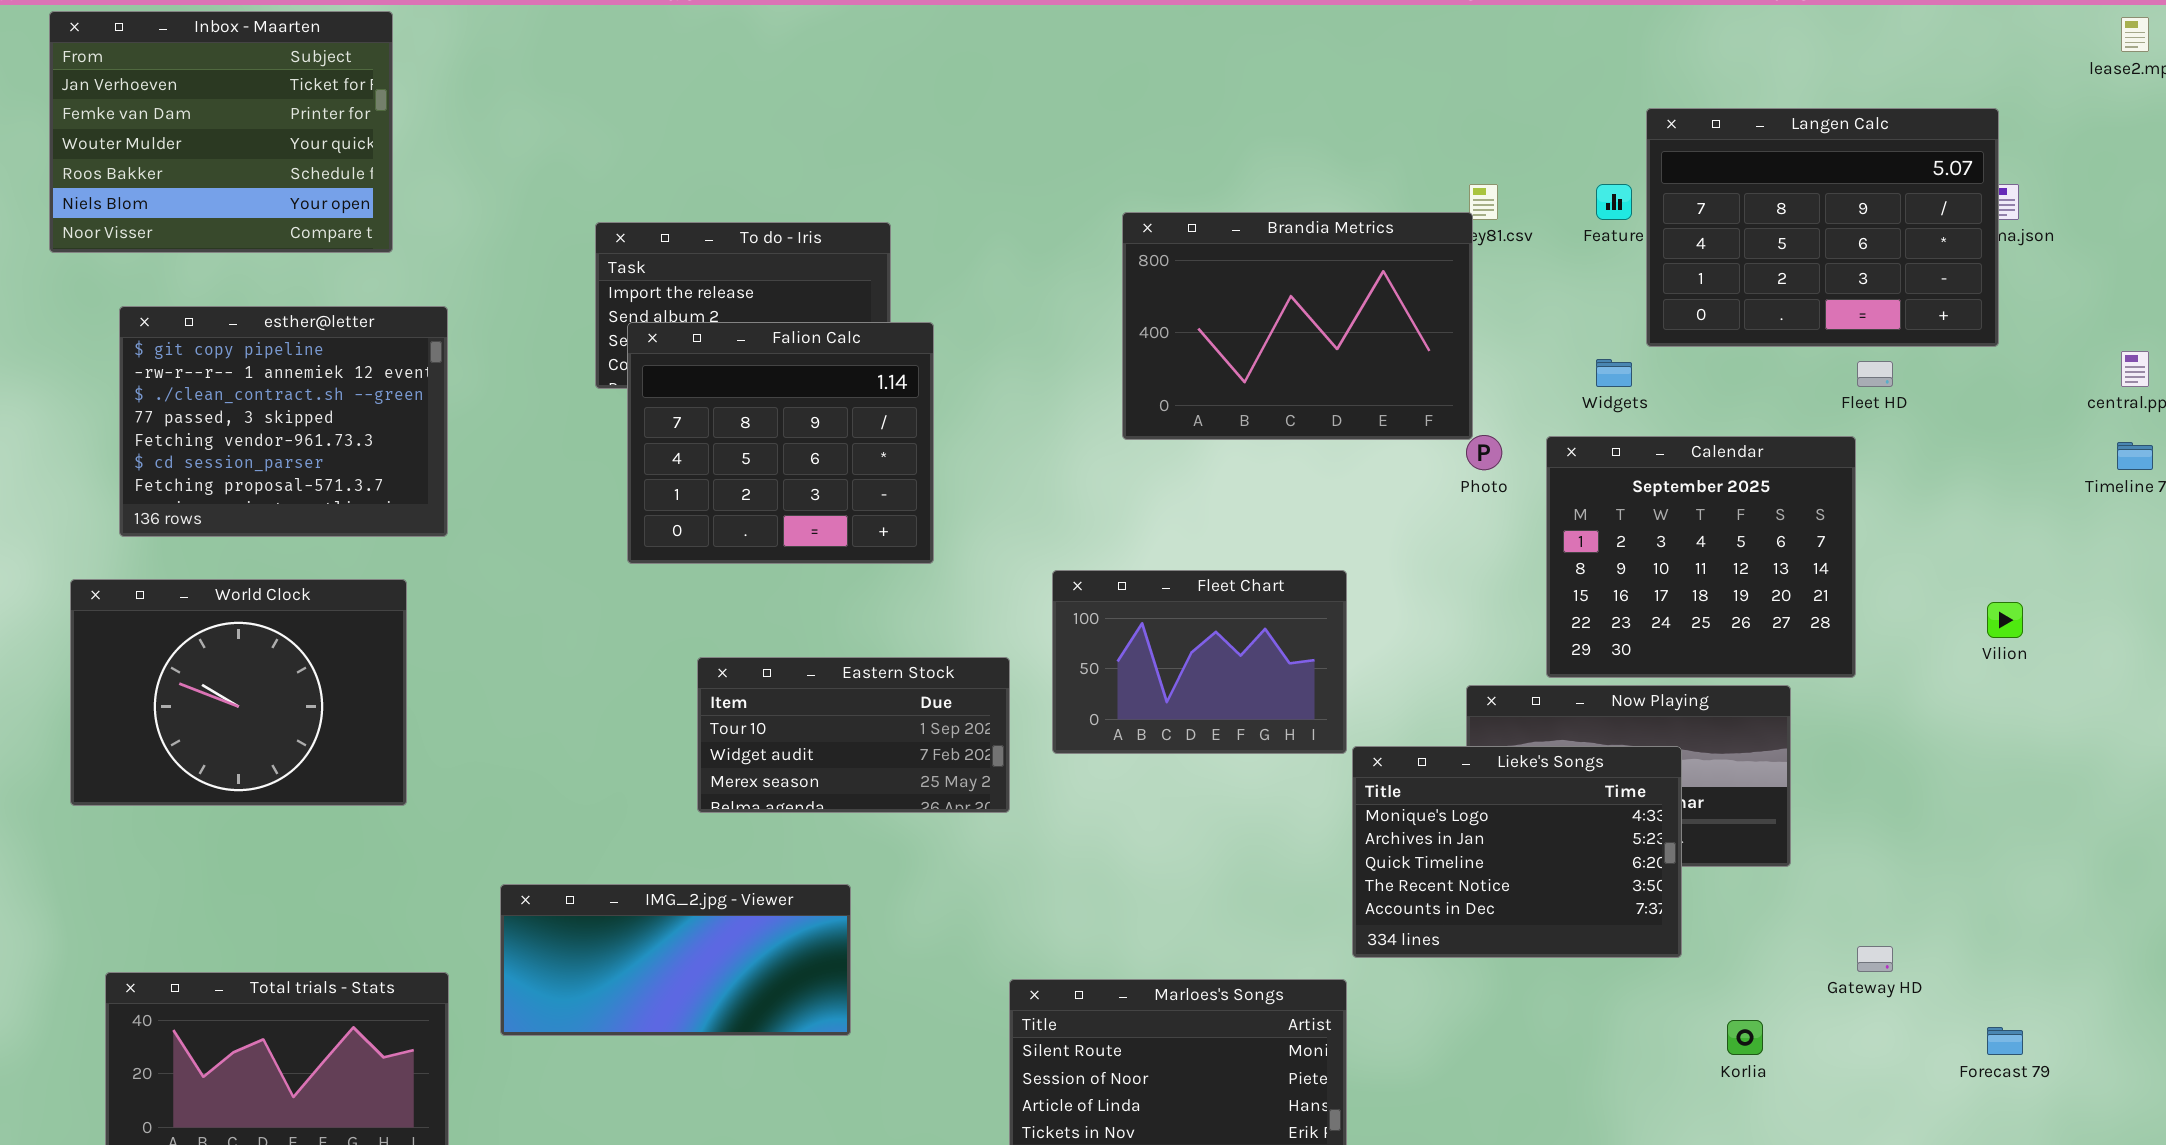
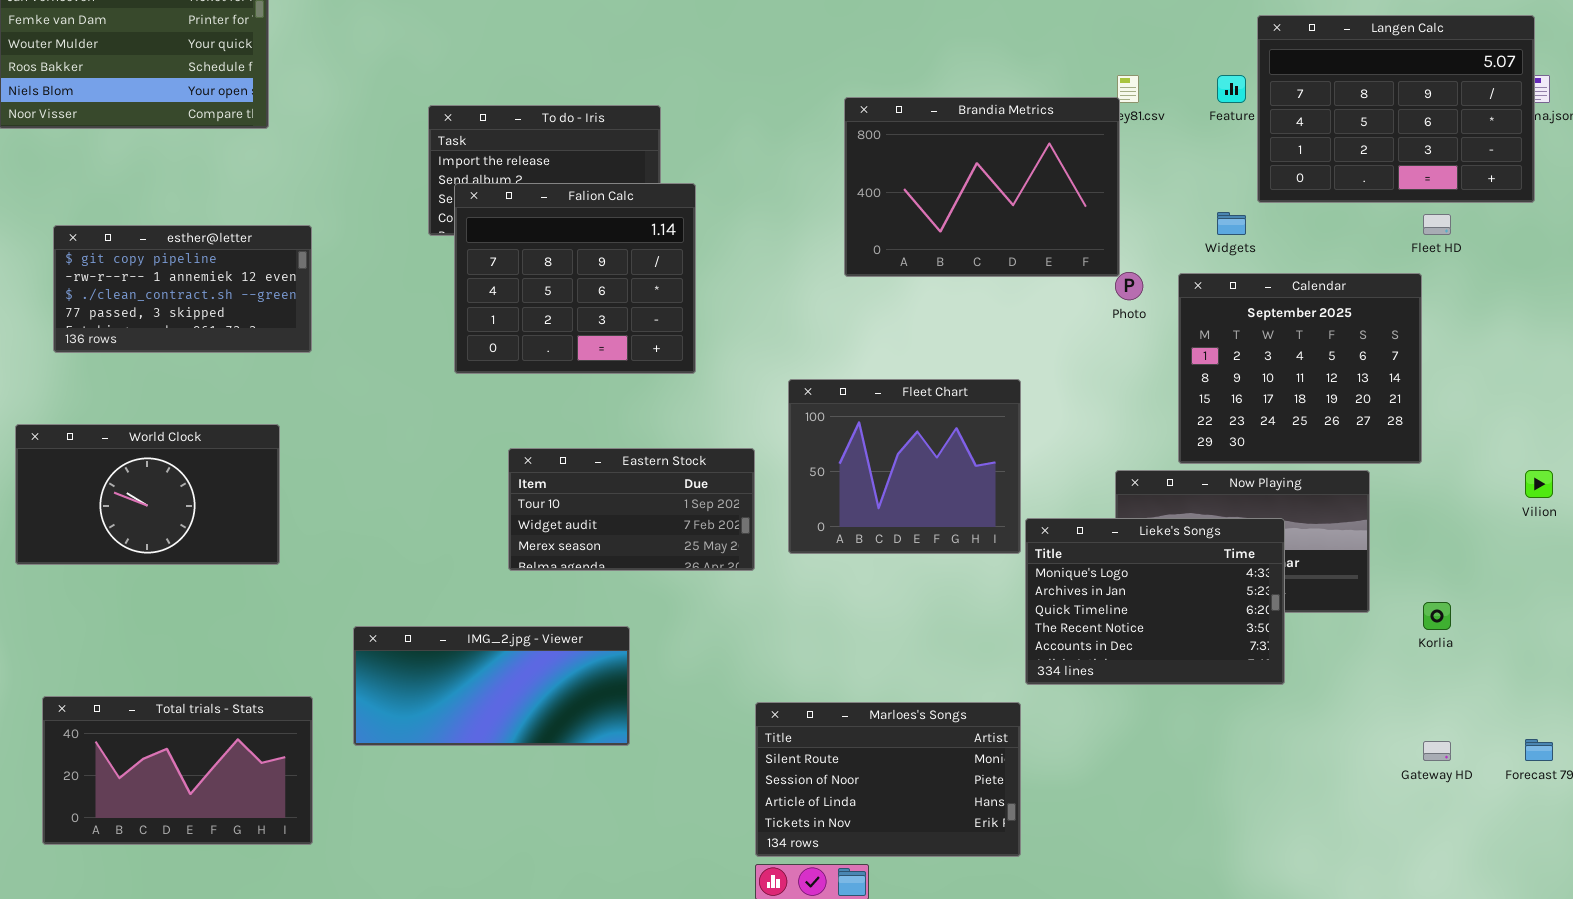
esther@letter: [119,306,448,537] -> [53,225,312,353], resized
Fleet Chart: [1052,570,1347,754] -> [788,379,1021,554], resized
World Clock: [70,579,407,806] -> [15,424,280,565], resized
Vilion: [1987,602,2023,638] -> [1525,470,1553,498], moved
Gateway HD: [1857,946,1893,972] -> [1423,741,1451,761], moved
Korlia: [1727,1020,1763,1055] -> [1423,602,1451,630], moved

